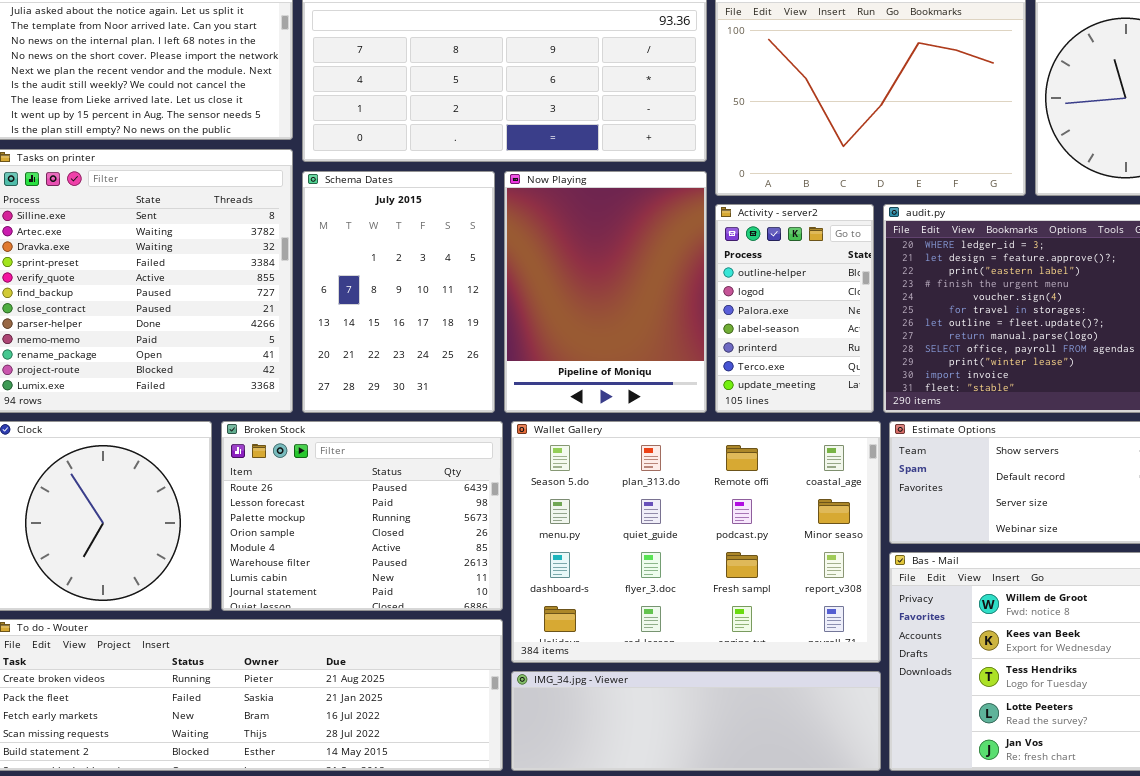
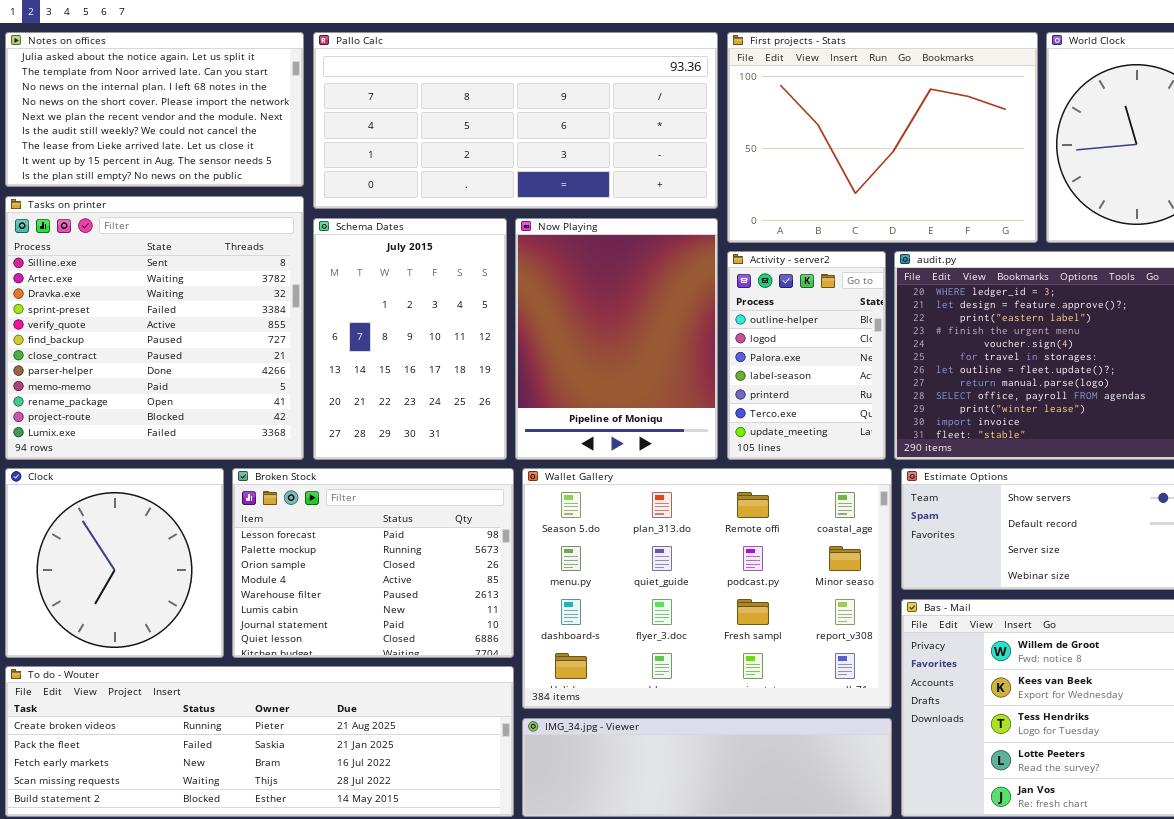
Broken Stock: [221,421,503,611] -> [232,468,514,658], scrolled down 1 row

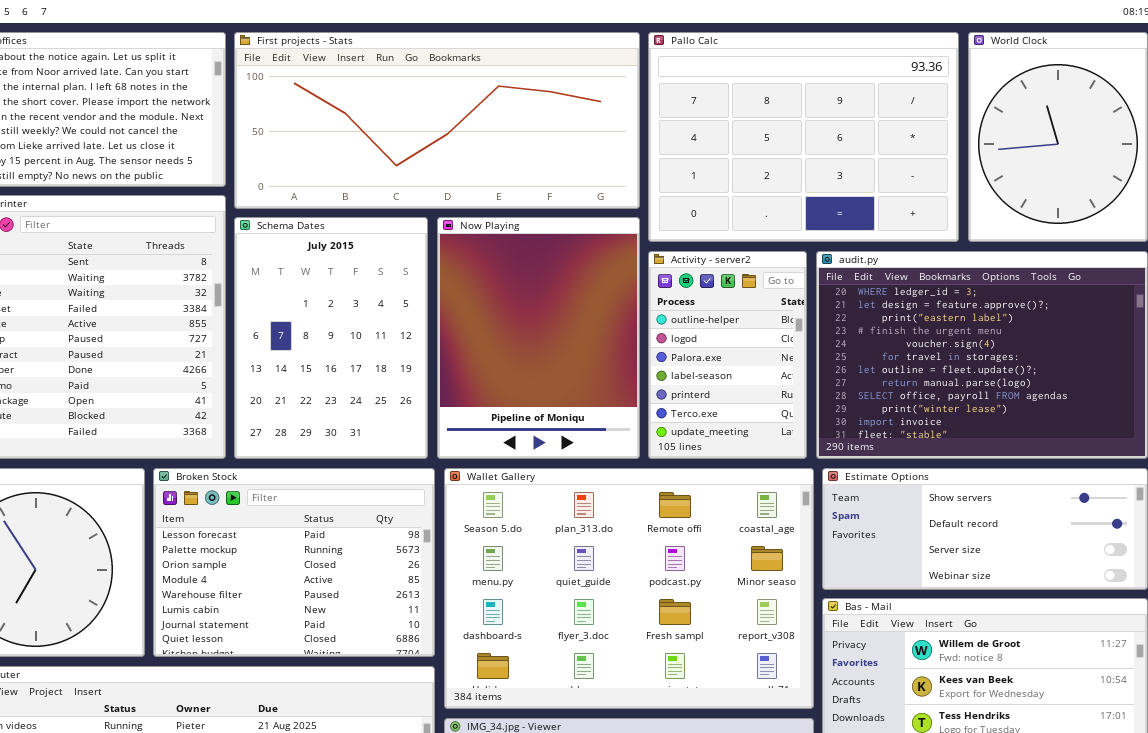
Pallo Calc: [313,32,718,209] -> [648,32,959,242], moved, resized
First projects - Stats: [727,32,1038,243] -> [234,32,640,209], moved, resized

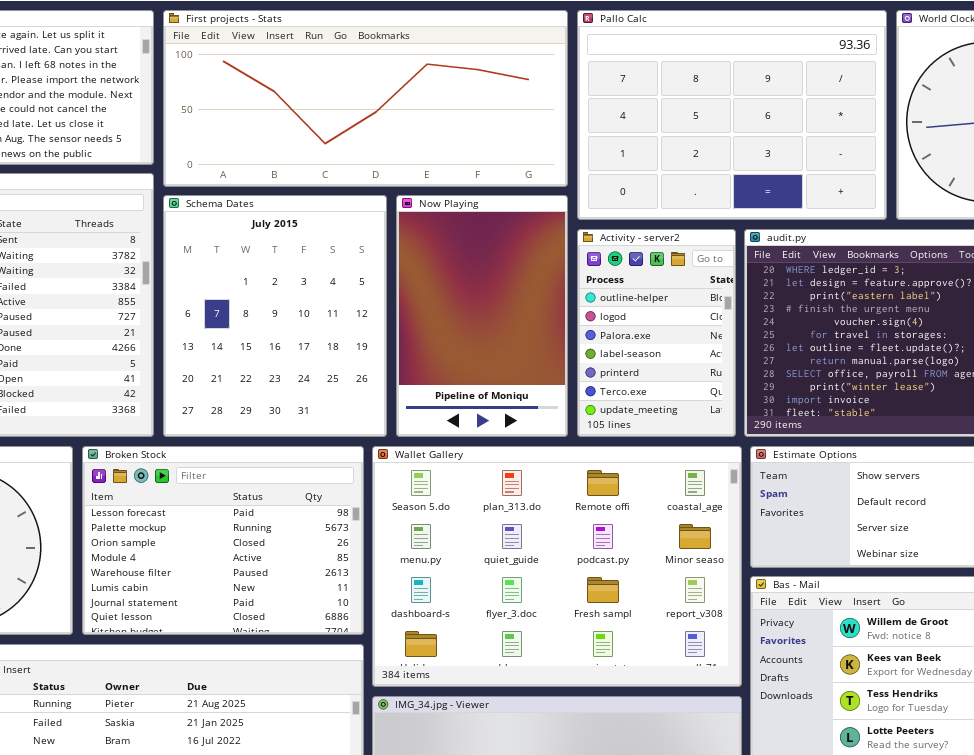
Schema Dates: [234,217,428,459] -> [163,195,387,437], resized
Now Playing: [437,217,640,459] -> [396,195,568,437], resized

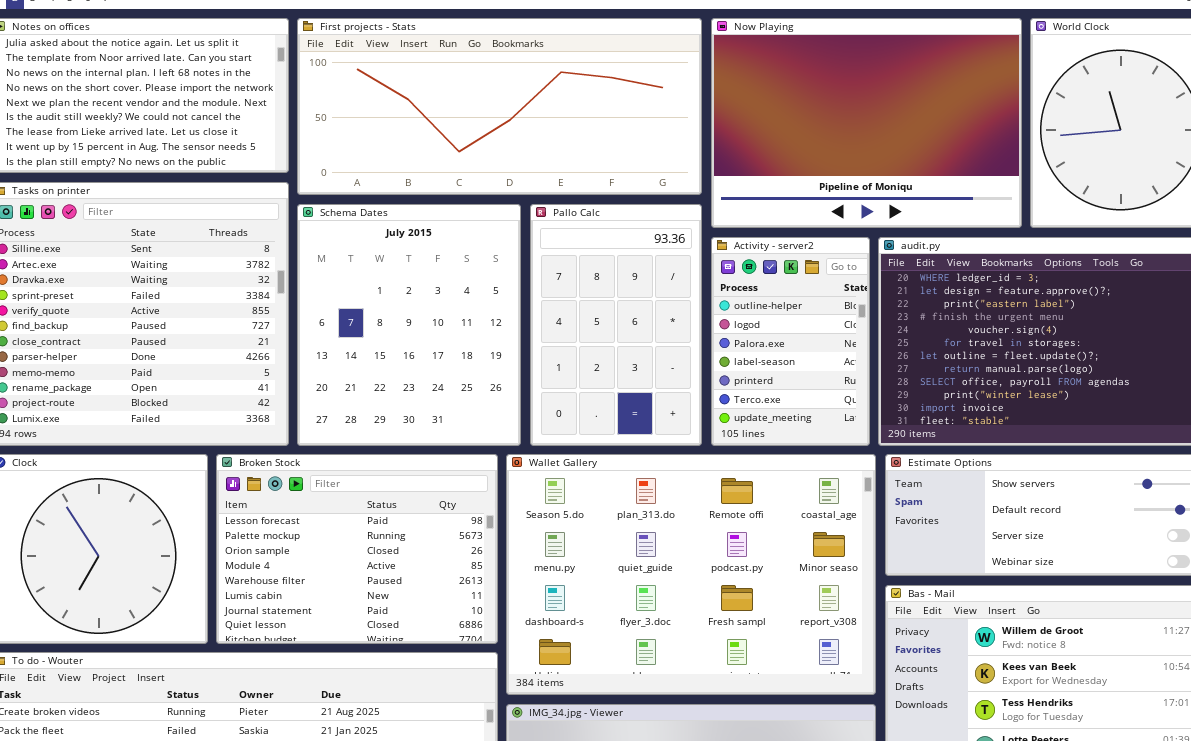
Pallo Calc: [577,10,887,220] -> [530,204,702,446], moved, resized
Now Playing: [396,195,568,437] -> [711,18,1022,228], moved, resized

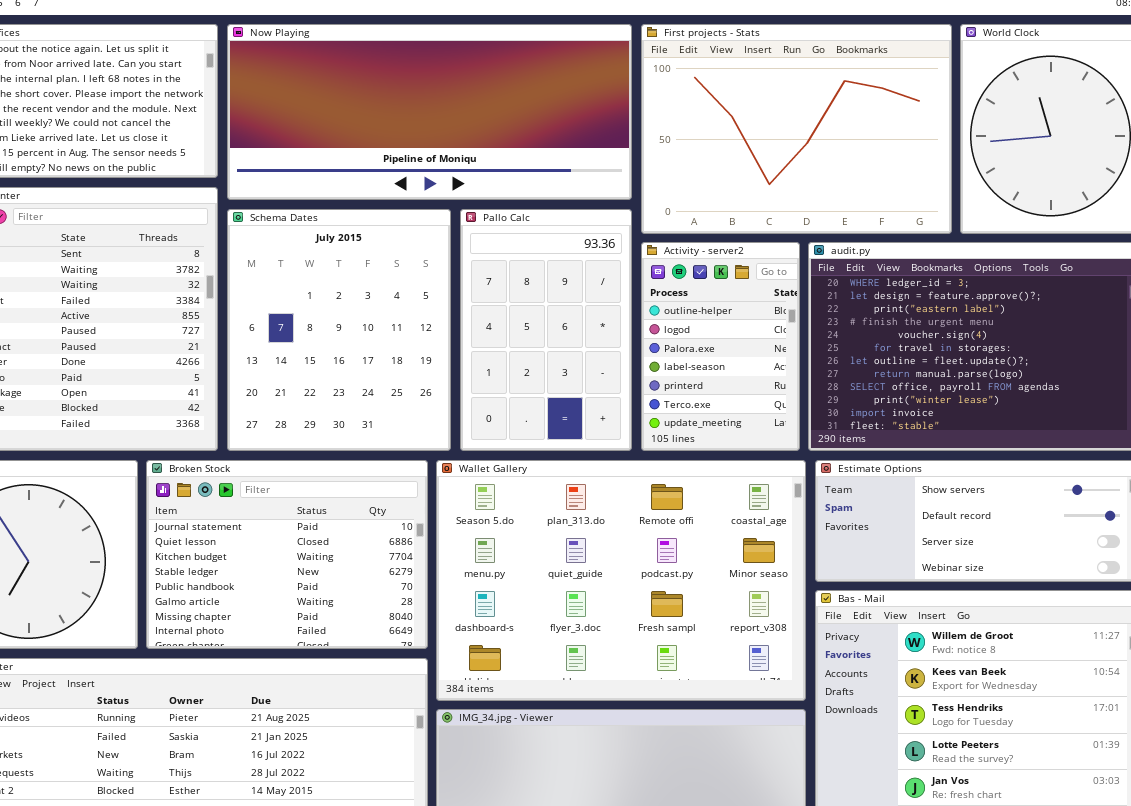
First projects - Stats: [297,18,702,195] -> [641,24,952,234], moved, resized
Now Playing: [711,18,1022,228] -> [227,24,632,200], moved, resized
Broken Stock: [216,454,498,644] -> [146,460,428,649], scrolled down 6 rows

